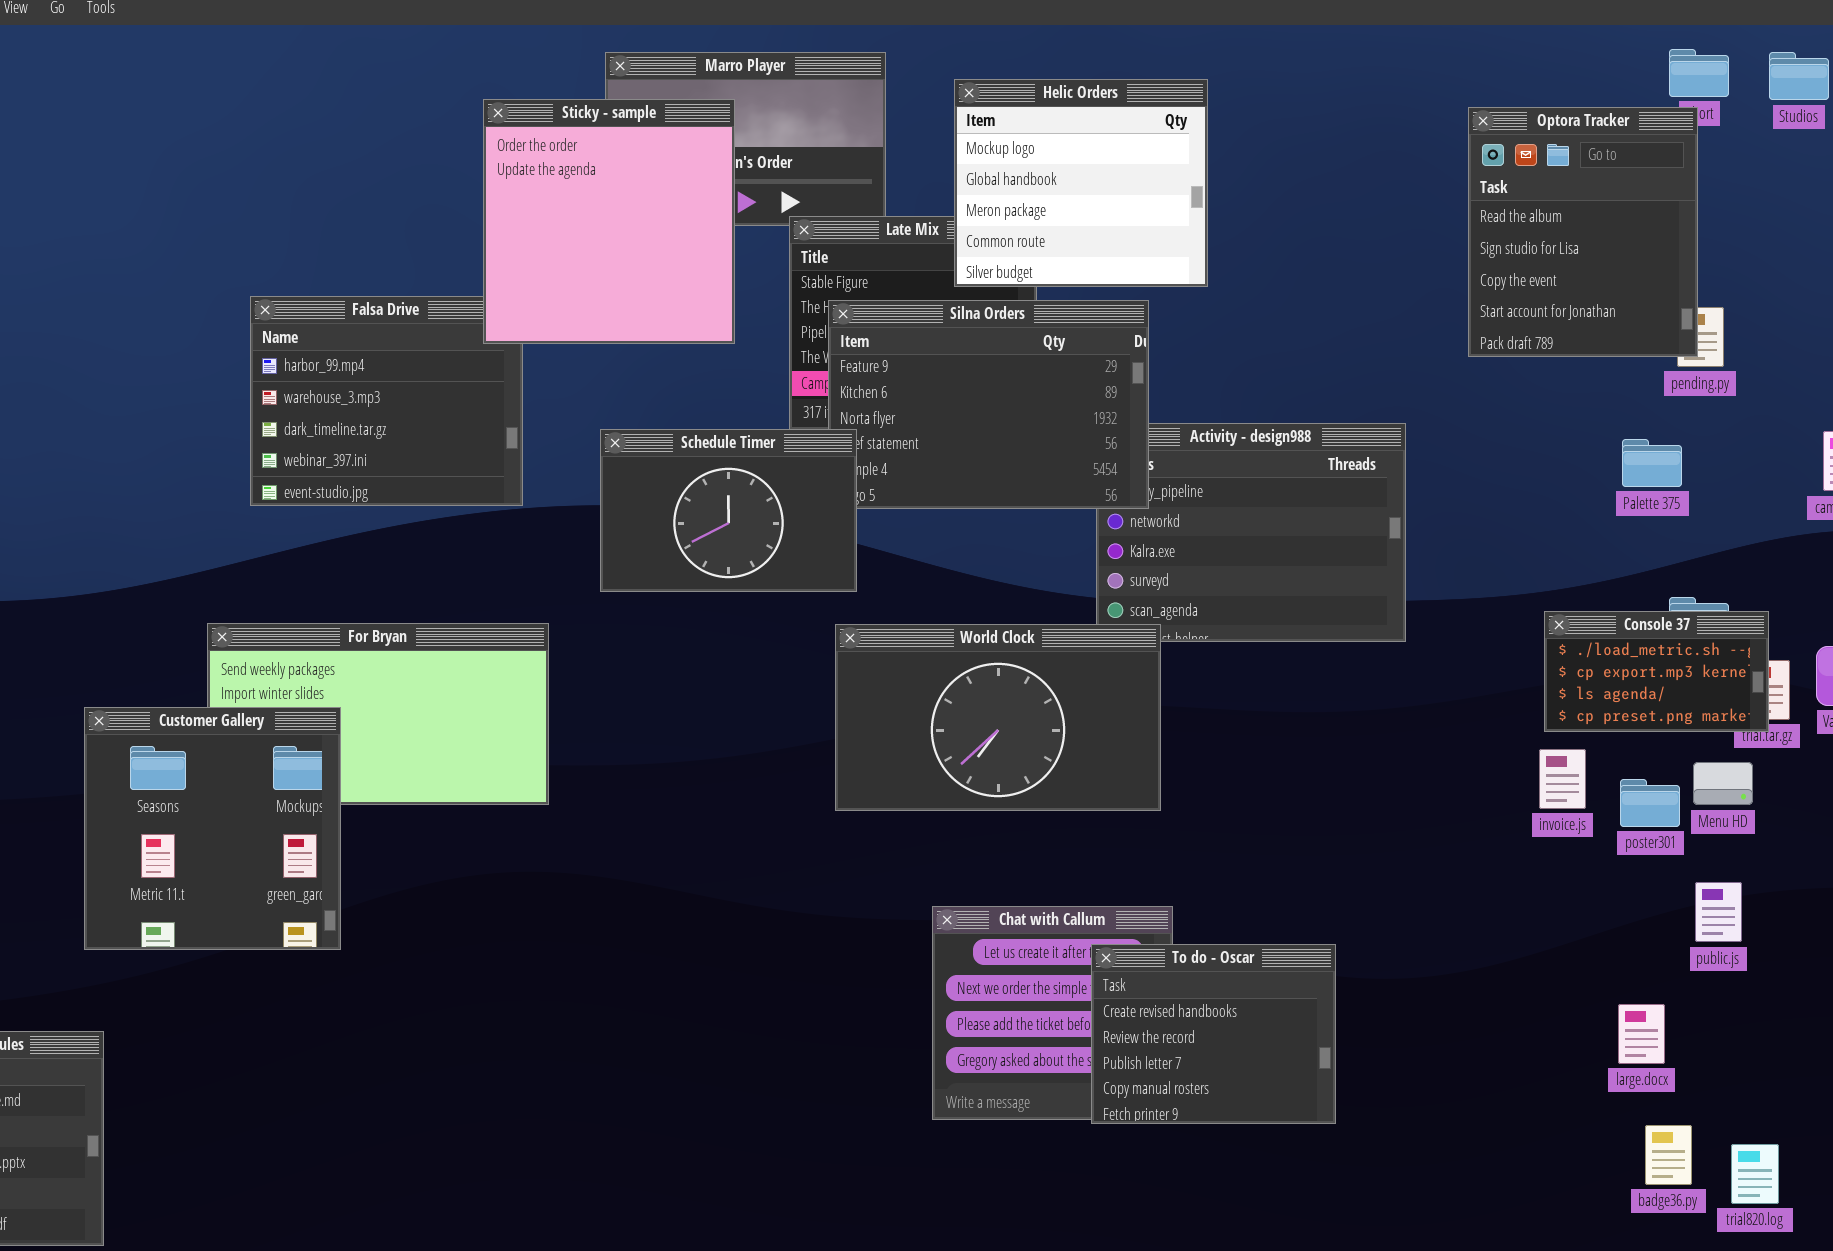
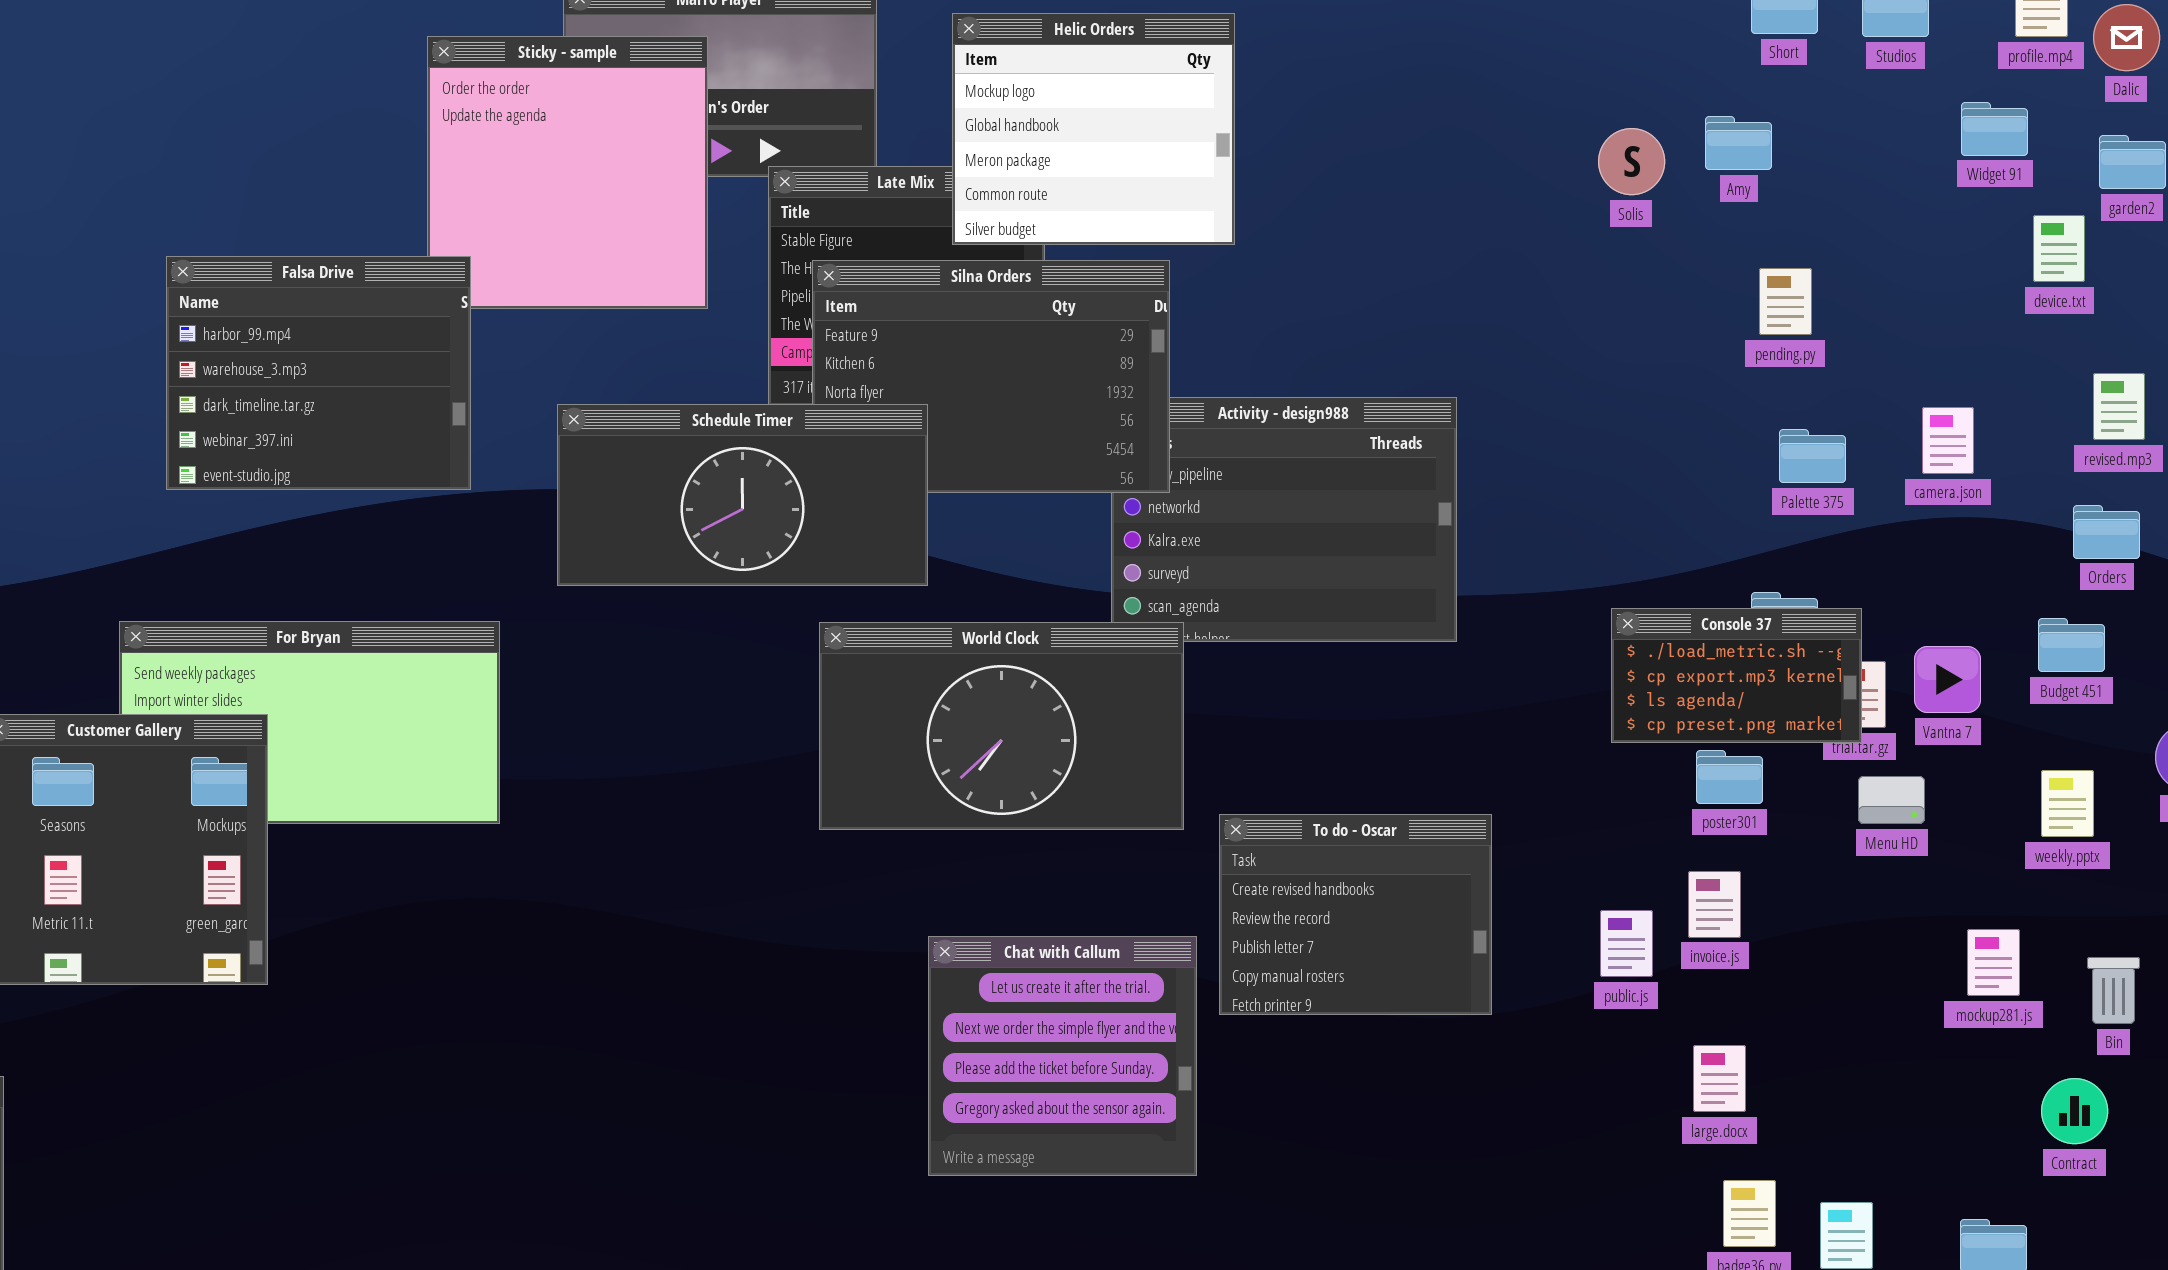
Optora Tracker: [1468,107,1698,357] -> none, closed
Falsa Drive: [250,296,523,506] -> [166,256,471,490], raised
Schedule Timer: [600,429,857,592] -> [557,404,928,586], resized
Palette 375: [1622,439,1682,487] -> [1779,429,1846,483], moved
invoice.js: [1539,749,1586,809] -> [1688,871,1741,938], moved
Menu HD: [1693,762,1753,805] -> [1858,776,1925,824], moved
poster301: [1620,779,1680,827] -> [1696,750,1763,804], moved
public.js: [1695,882,1742,942] -> [1600,910,1653,977], moved
To do - Oscar: [1091,944,1336,1124] -> [1219,814,1492,1015], moved

